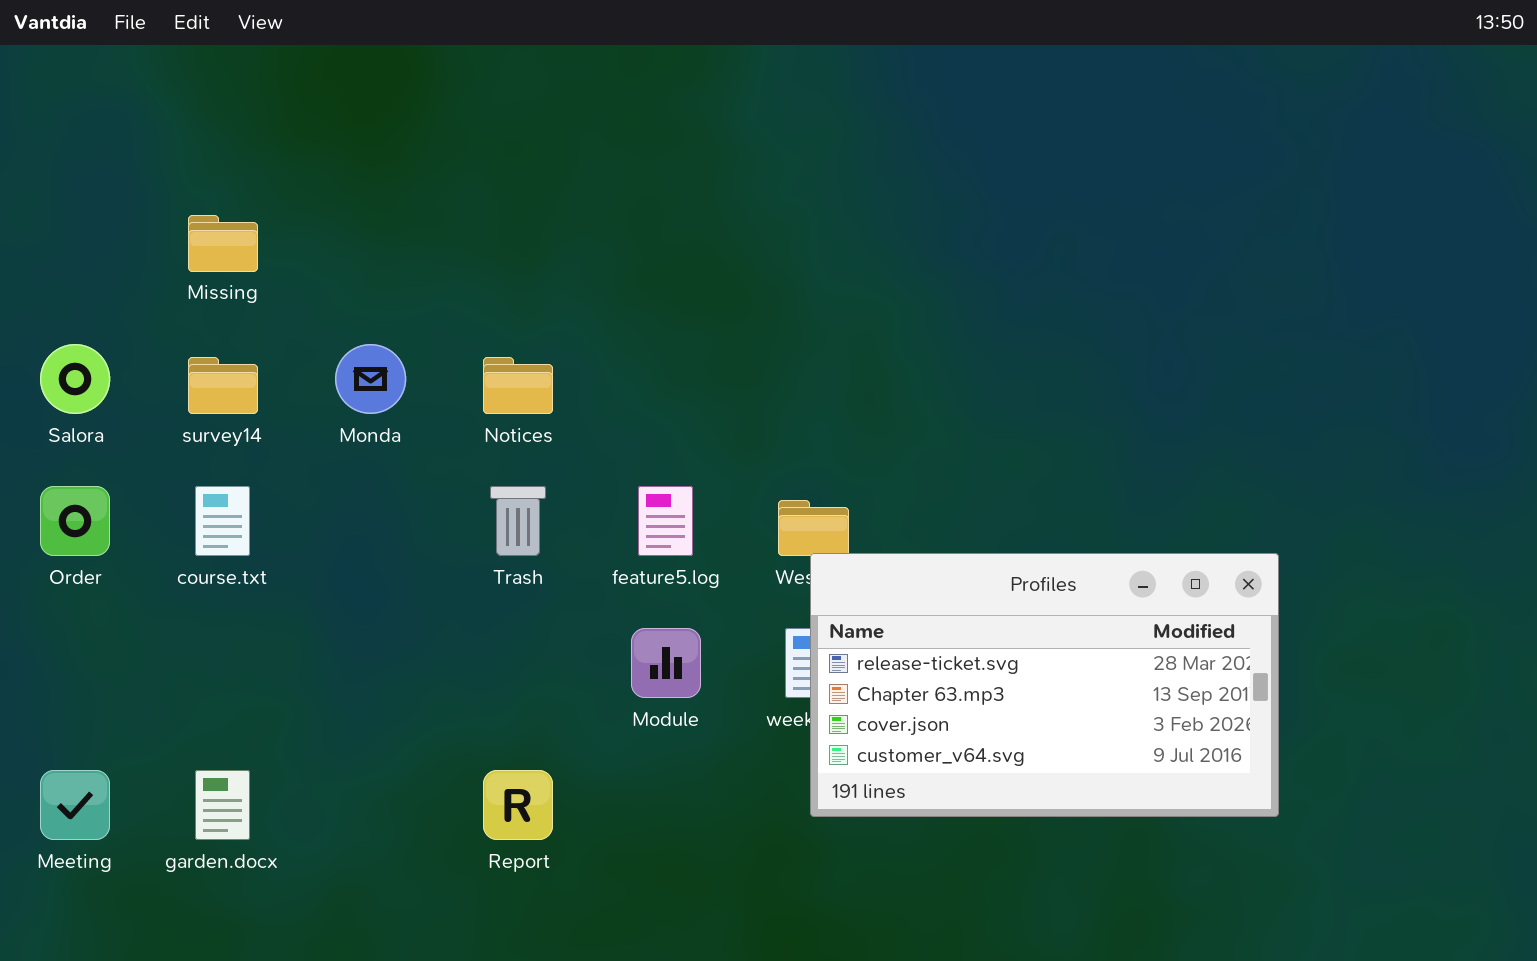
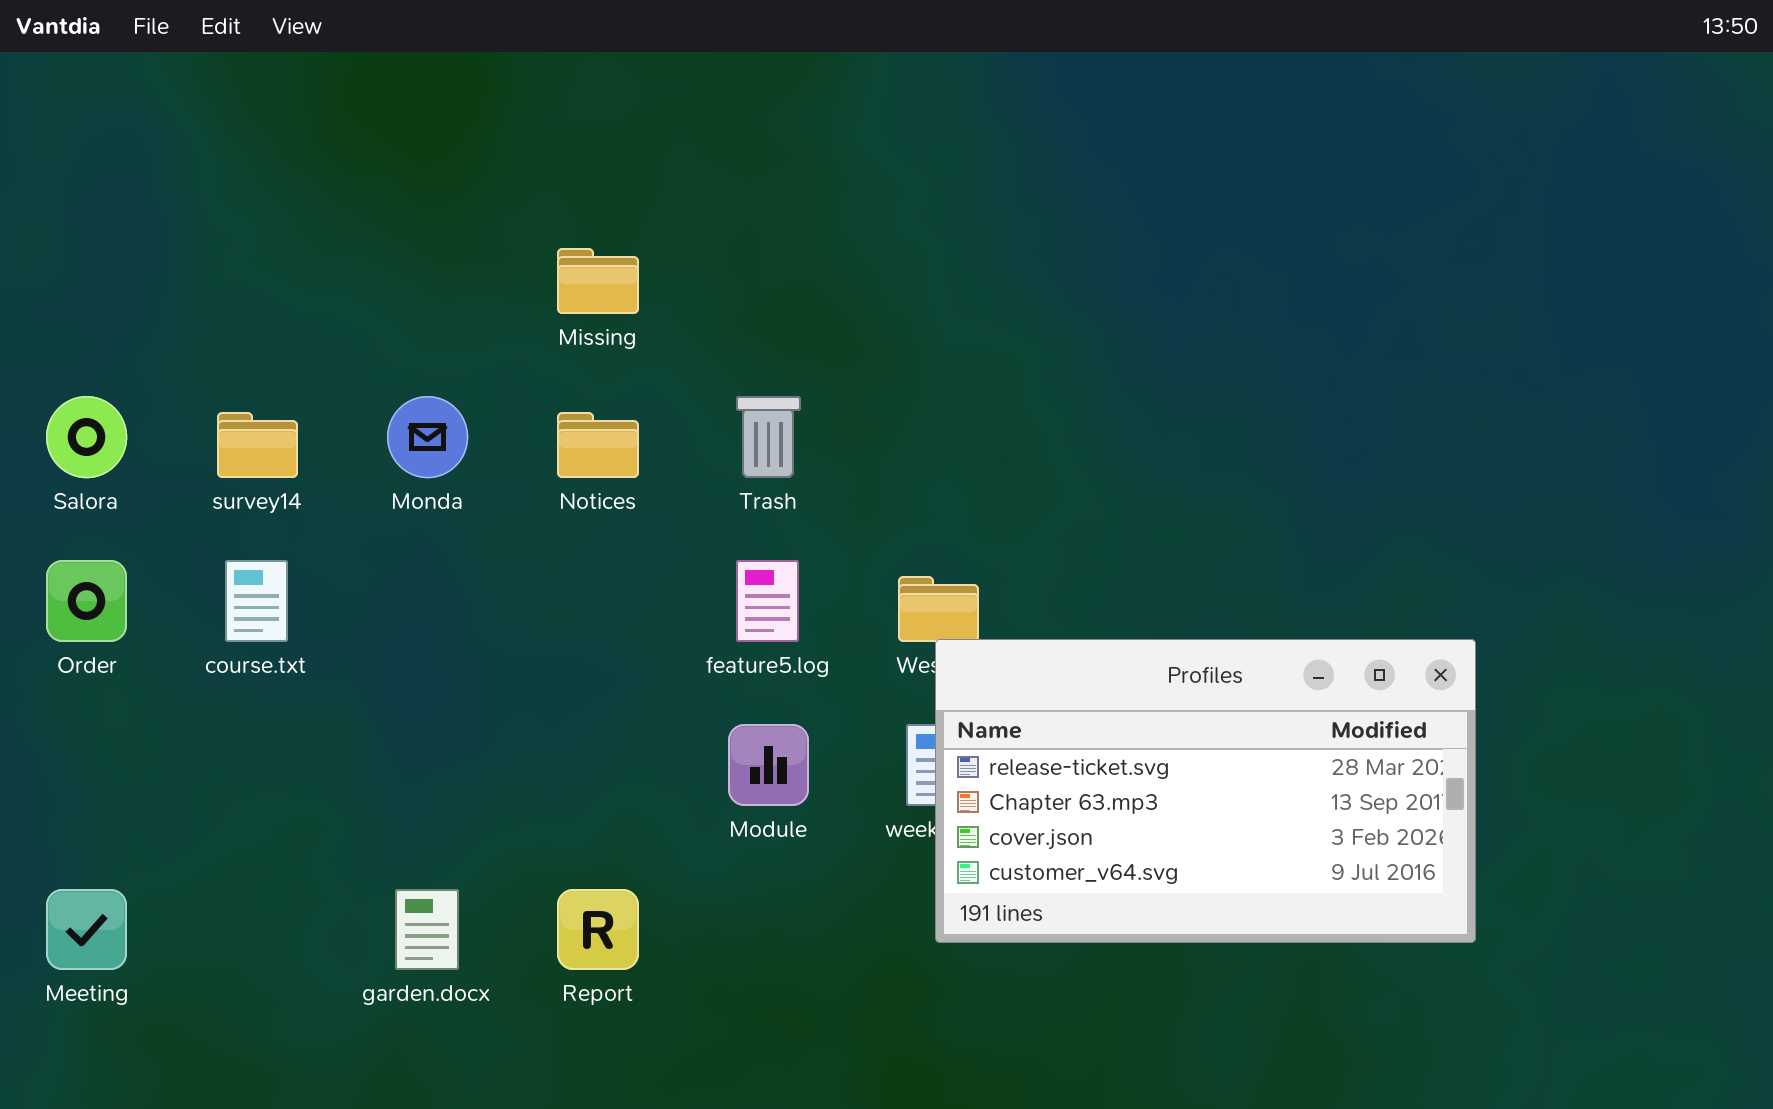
Missing: [188,215,258,272] -> [557,248,639,314], moved
Trash: [490,486,546,556] -> [736,396,801,478], moved
garden.docx: [195,770,250,840] -> [395,889,459,970], moved

